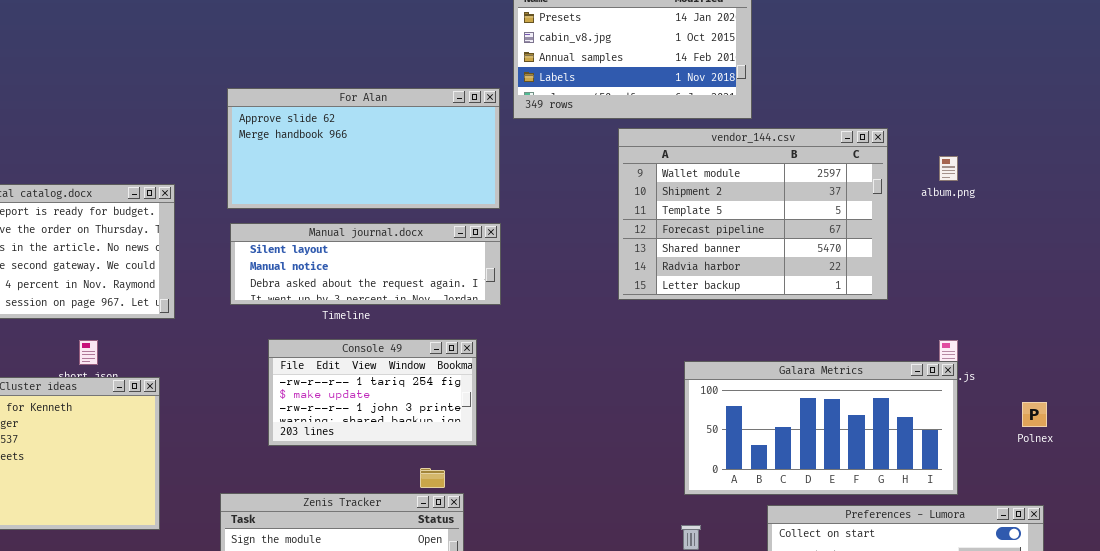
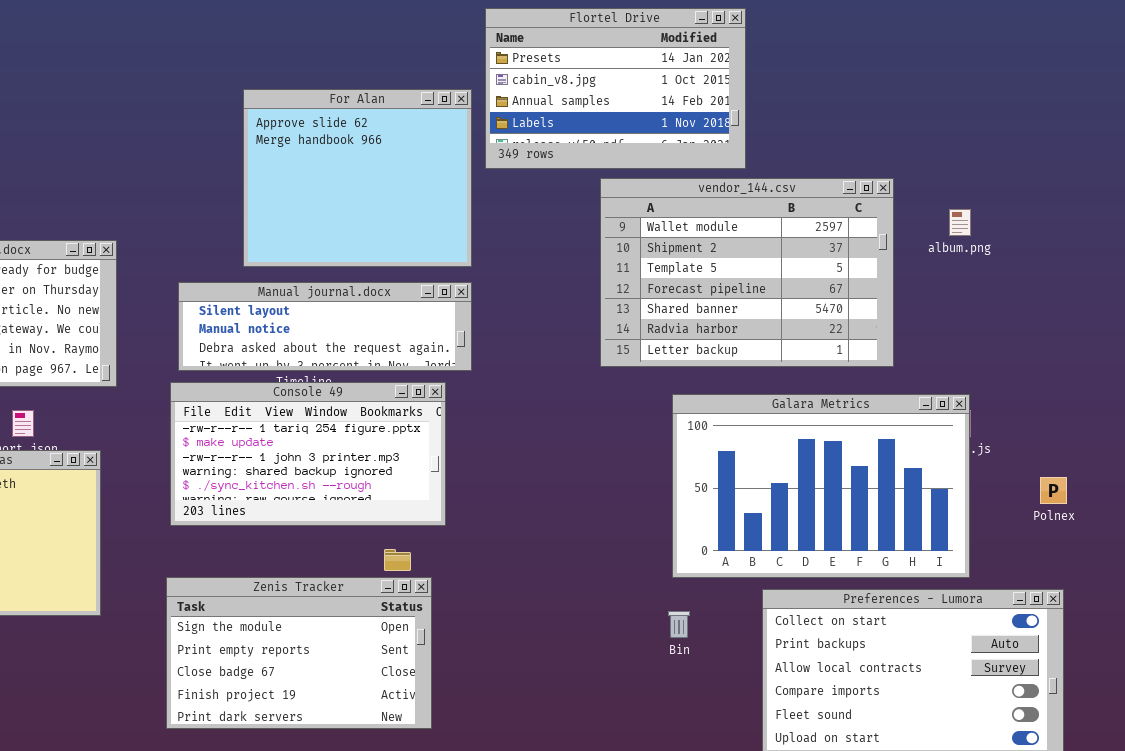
For Alan: [227,88,500,209] -> [243,89,472,267], resized
Console 49: [268,339,477,446] -> [170,382,446,526], resized
Galara Metrics: [684,361,958,495] -> [672,394,970,578], resized

